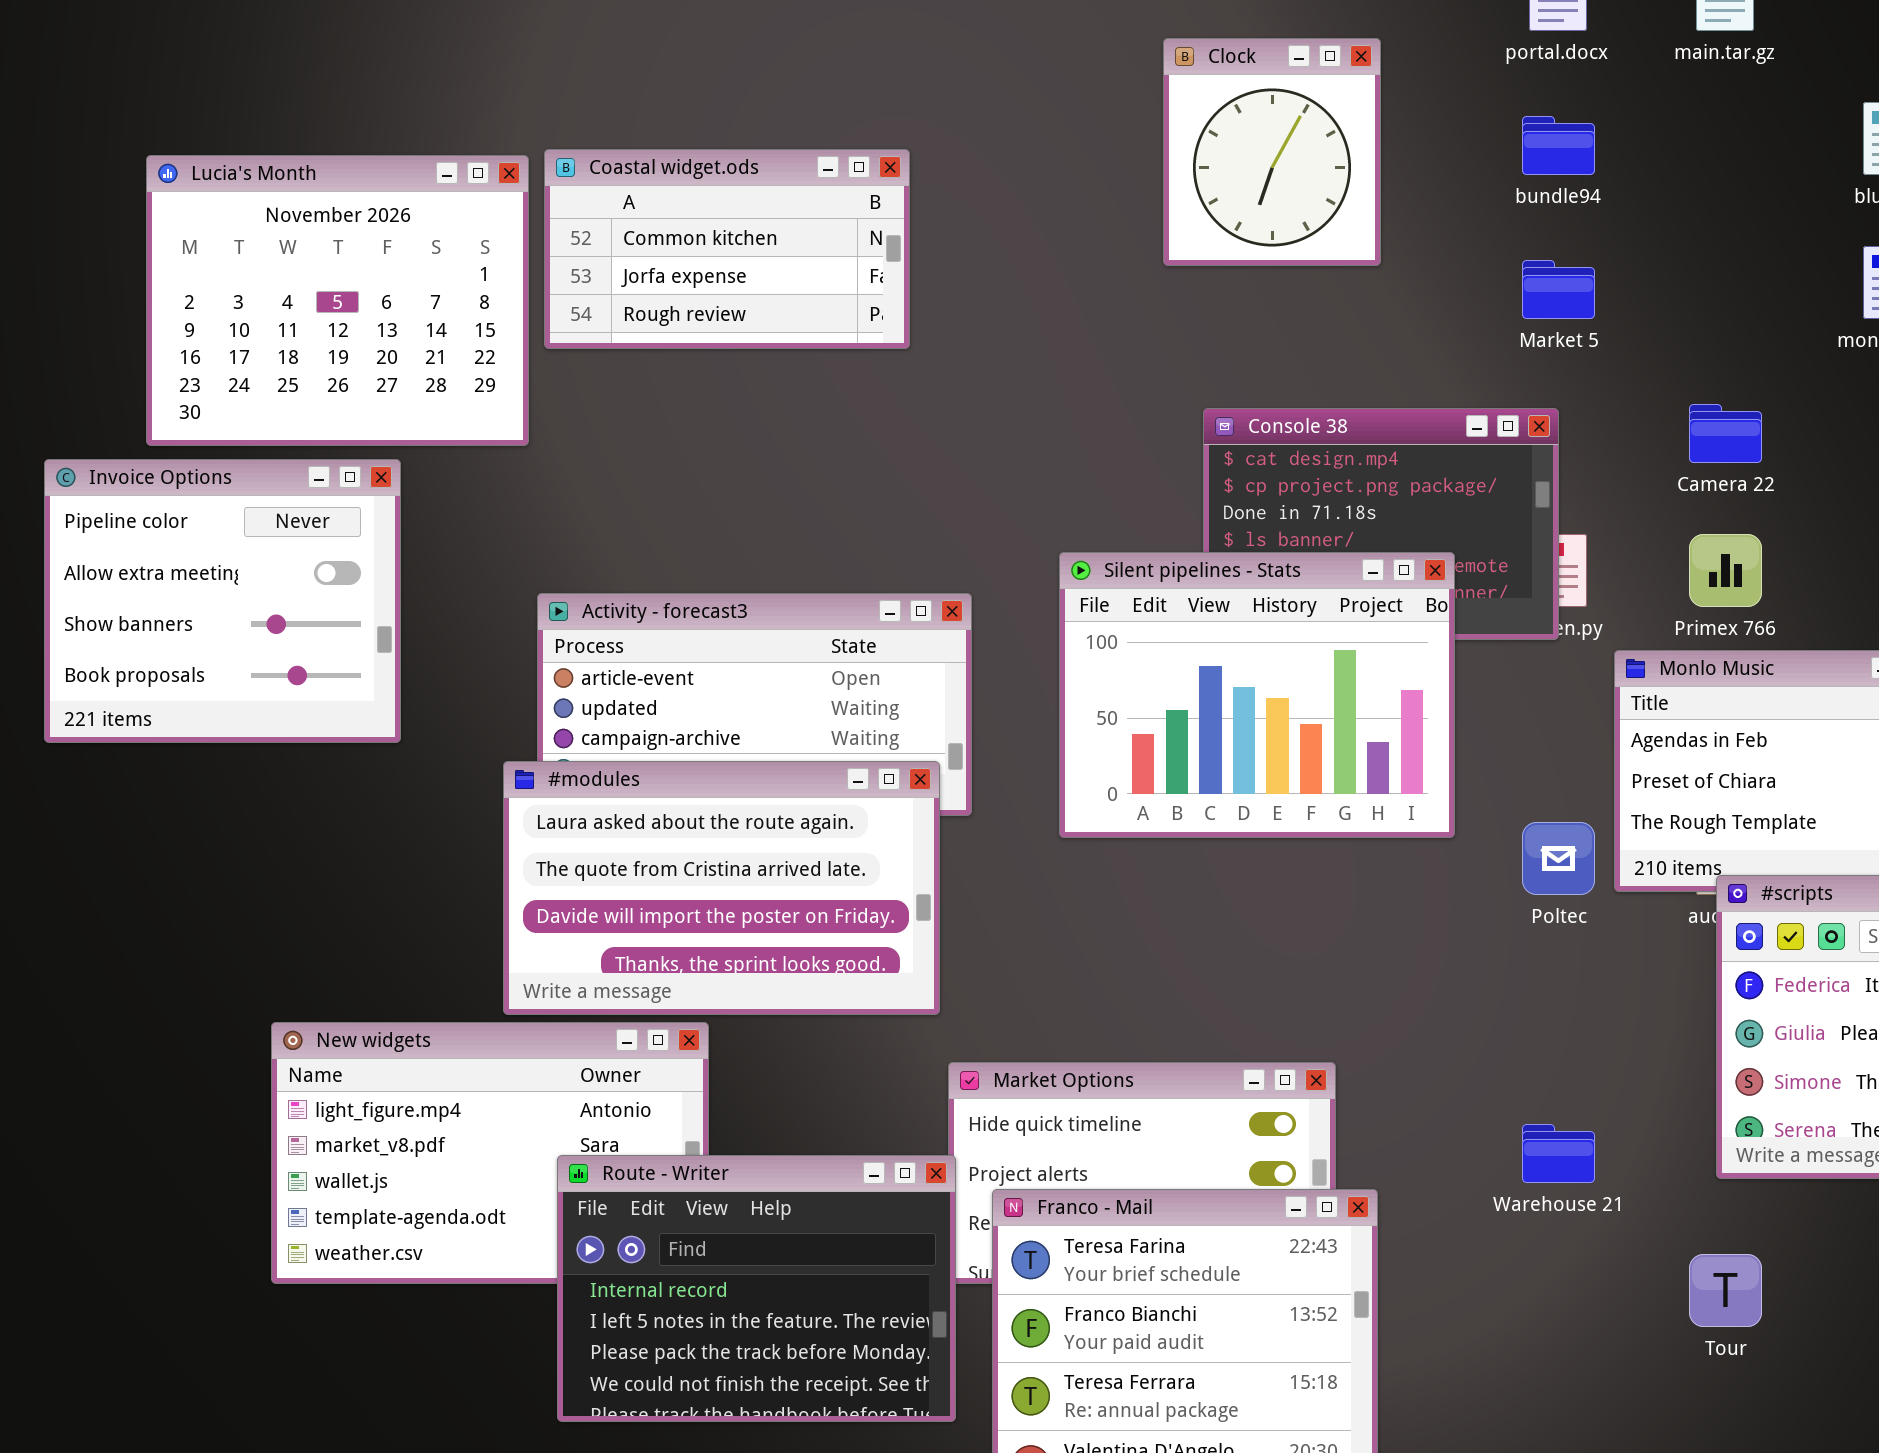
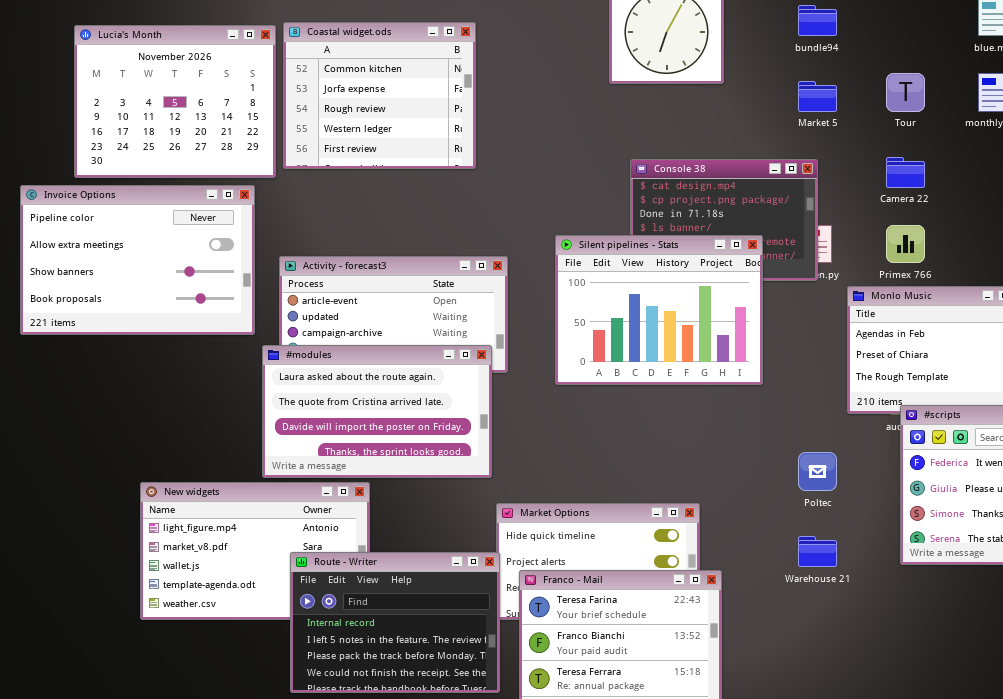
Coastal widget.ods: [544,149,910,349] -> [283,22,476,169], resized
Invoice Options: [44,459,401,743] -> [20,185,255,335], resized
Poltec: [1522,822,1595,895] -> [798,452,837,491], moved
Tour: [1689,1254,1762,1327] -> [886,73,925,112], moved

